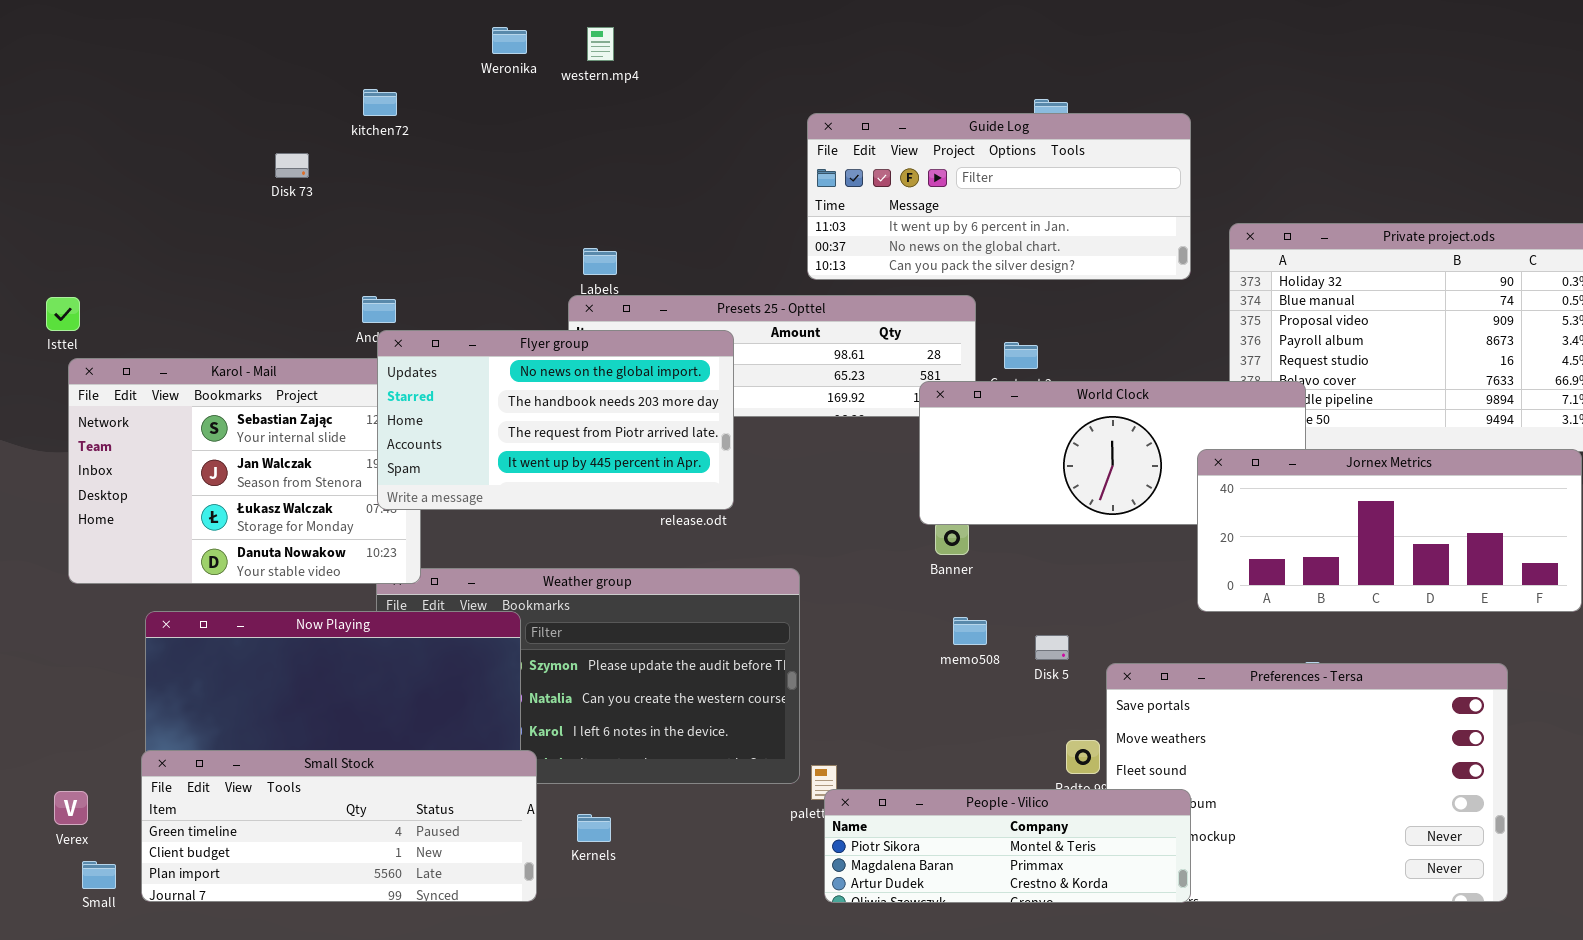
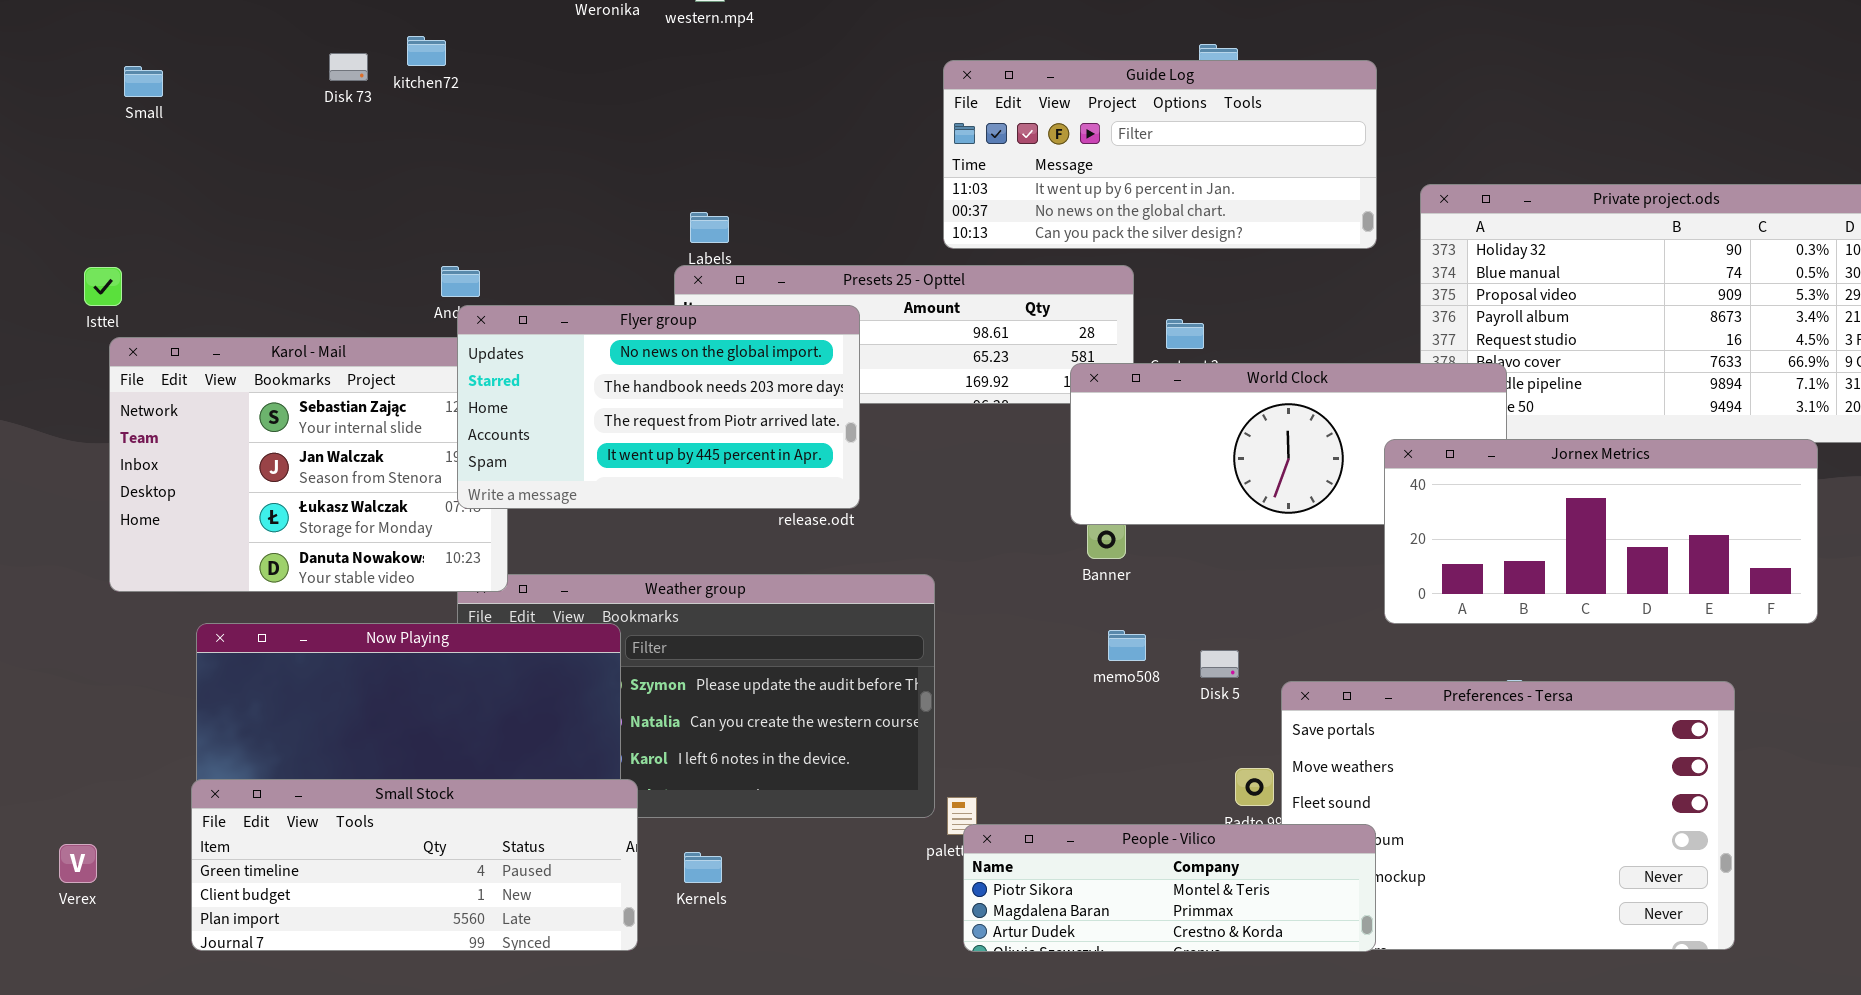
kitchen72: [363,89,397,116] -> [407,36,446,66], moved
Disk 73: [275,153,309,178] -> [329,53,368,81], moved
Verex: [54,791,88,825] -> [59,844,97,883], moved
Small: [82,861,116,889] -> [124,66,163,97], moved

